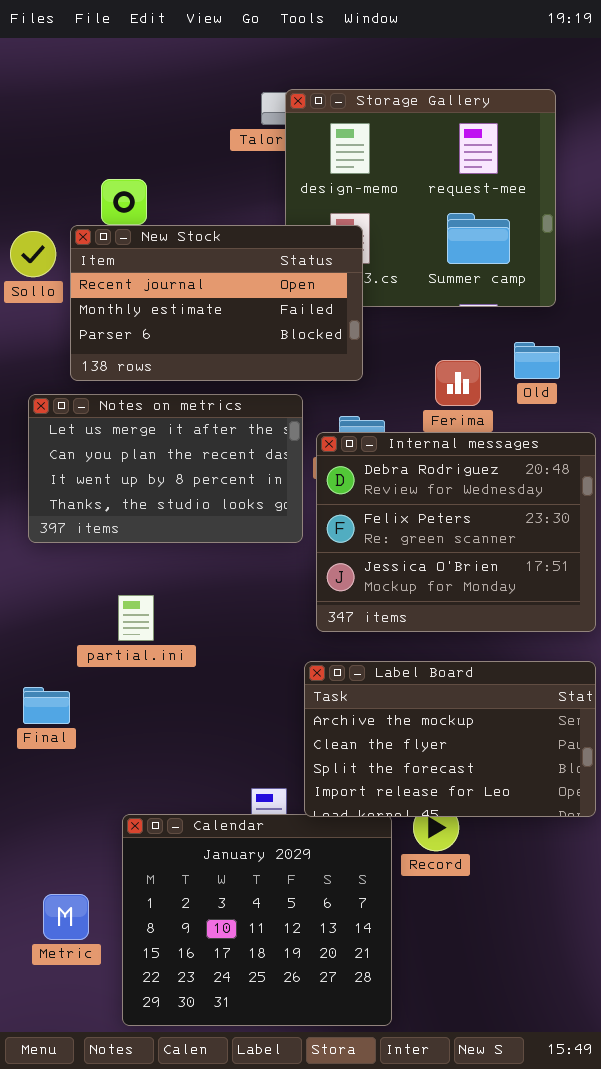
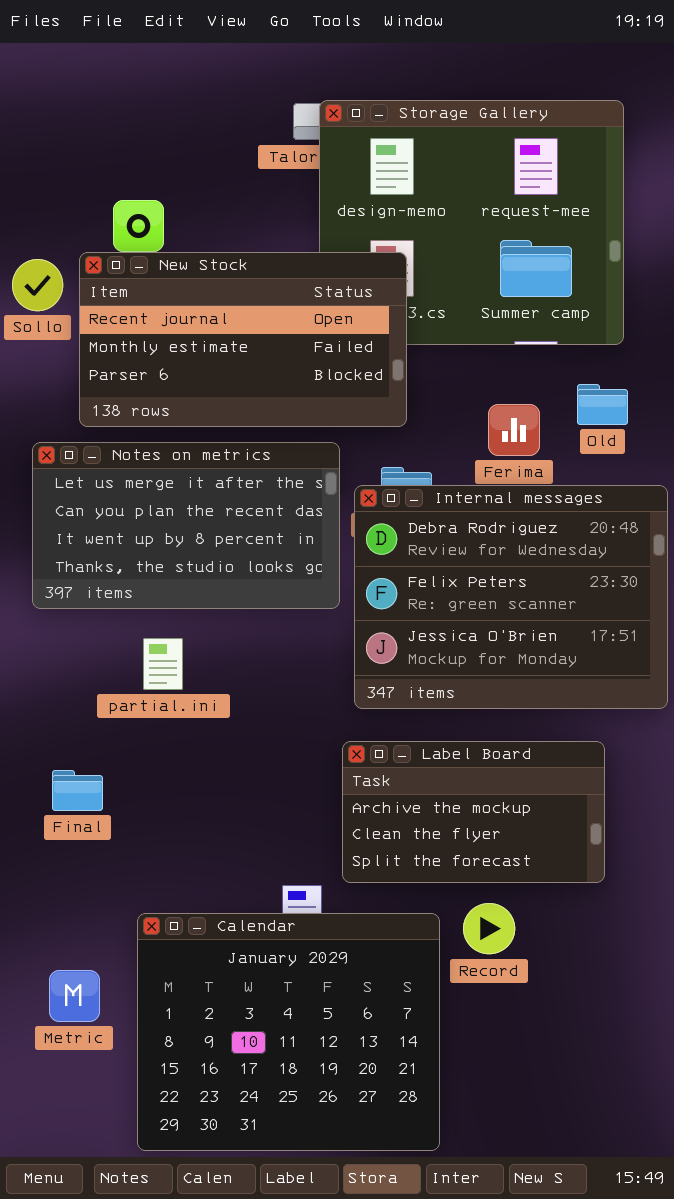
partial.ini: [118,595,154,641] -> [143,638,183,690], moved
Label Board: [304,661,596,817] -> [342,741,605,883], resized
Final: [23,687,70,724] -> [52,770,103,811], moved
Metric: [43,894,89,940] -> [49,970,100,1022], moved

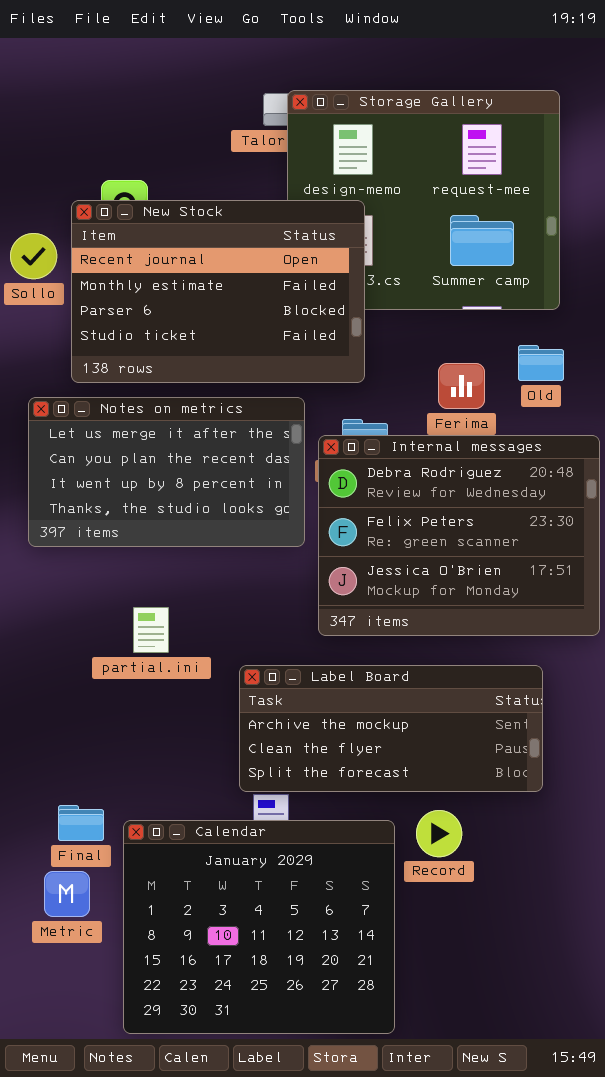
New Stock: [79,252,407,427] -> [71,200,365,383], resized
partial.ini: [143,638,183,690] -> [133,607,169,653], moved
Label Board: [342,741,605,883] -> [239,665,543,792], resized
Final: [52,770,103,811] -> [58,805,104,841], moved

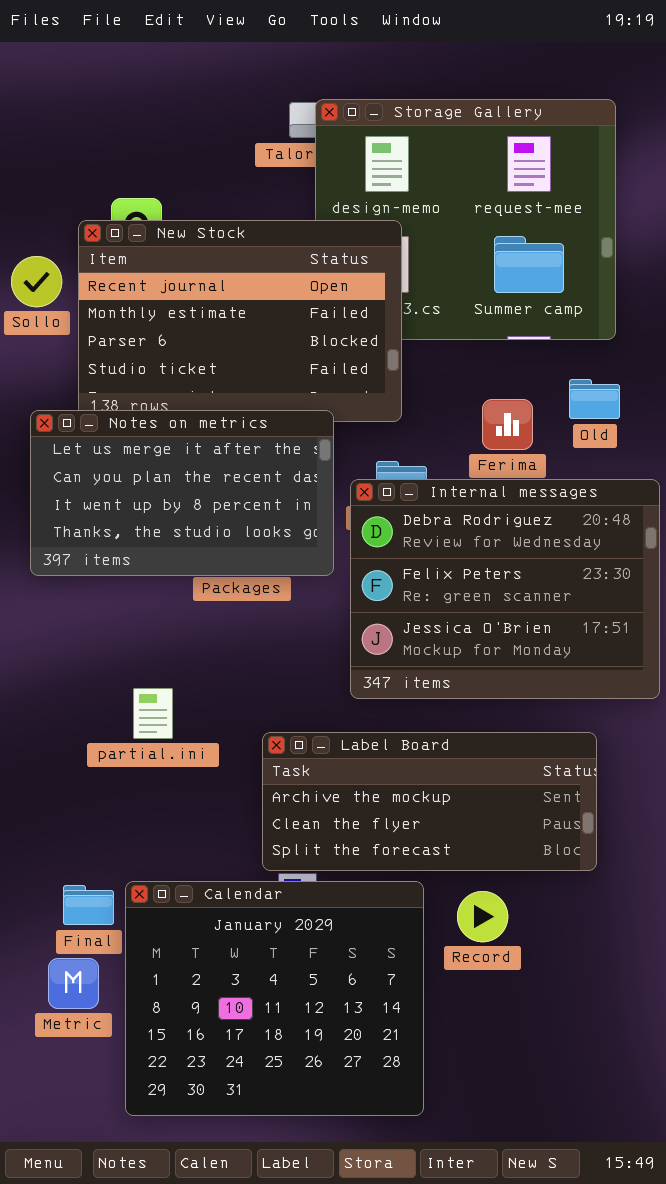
Notes on metrics: [28,397,305,547] -> [30,410,334,576], moved
partial.ini: [133,607,169,653] -> [133,688,173,739], moved
Calendar: [123,820,395,1034] -> [125,881,424,1116], moved

